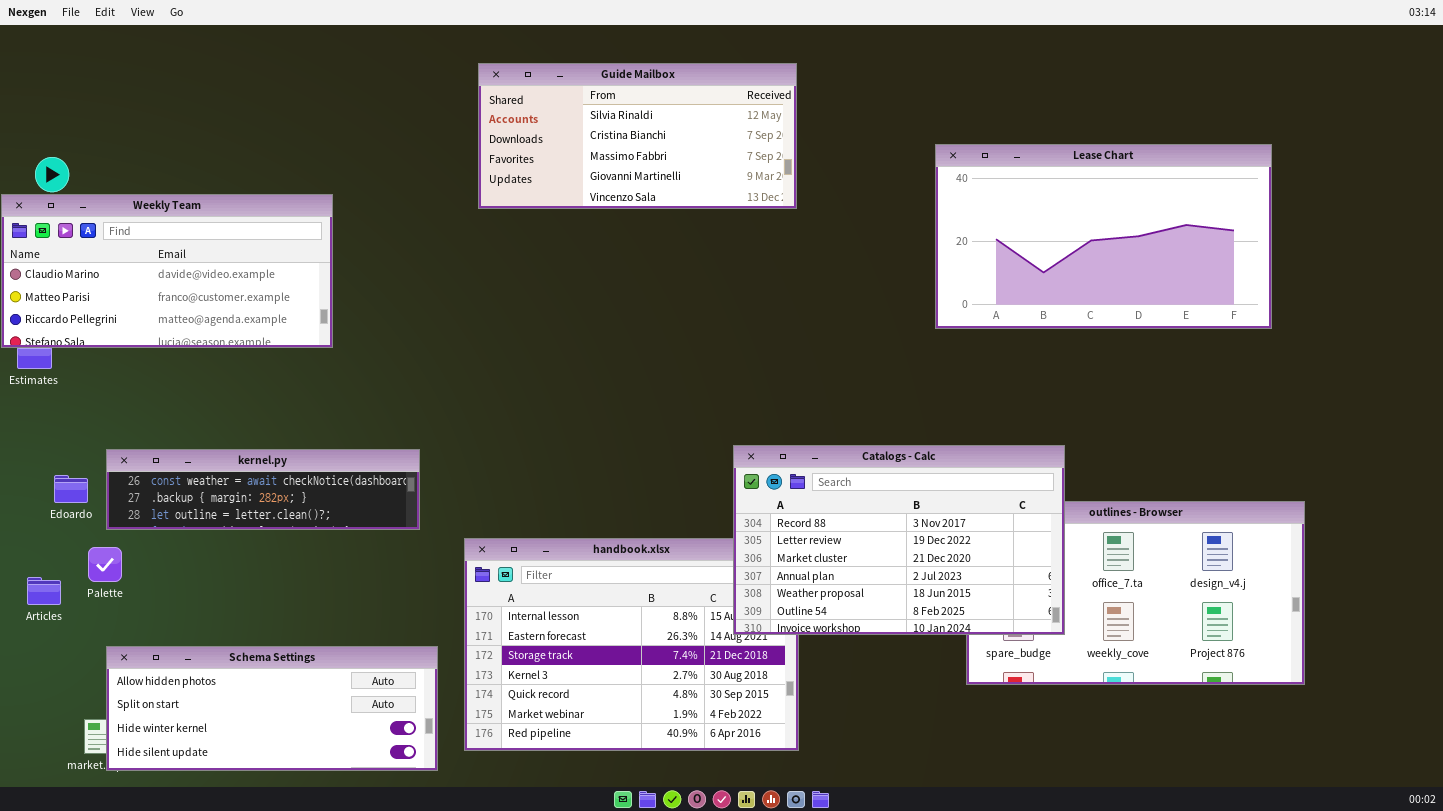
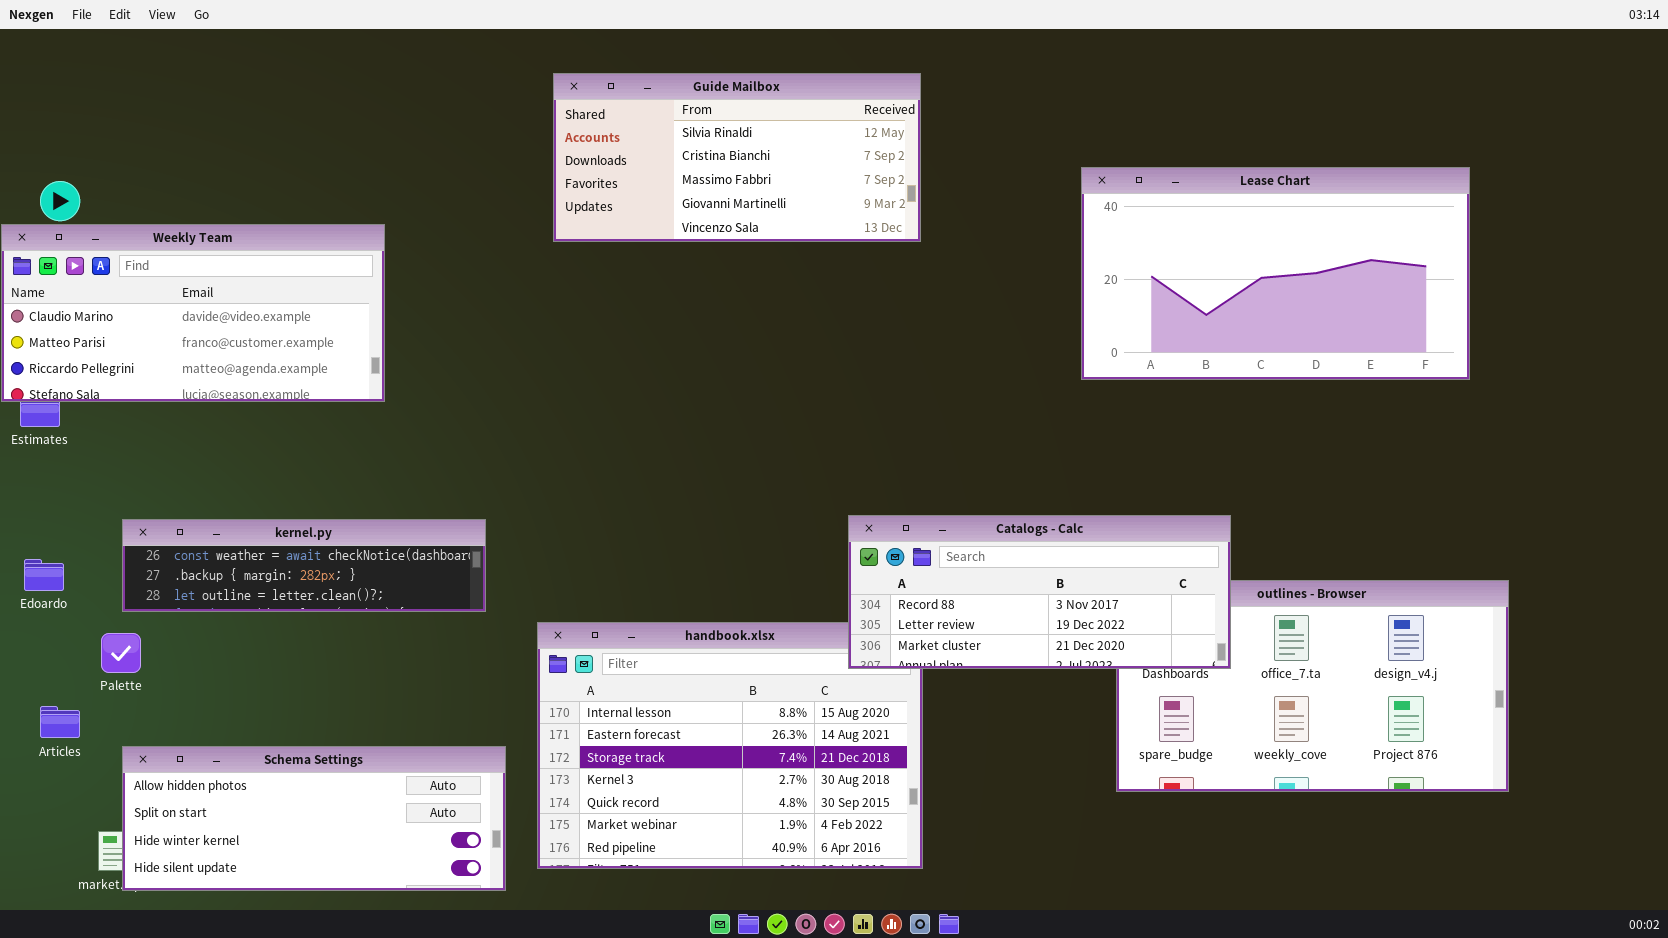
Catalogs - Calc: [733,445,1065,635] -> [848,515,1231,669], resized
Edoardo: [54,475,88,503] -> [24,559,64,591], moved
Articles: [27,577,61,605] -> [40,706,80,738], moved

